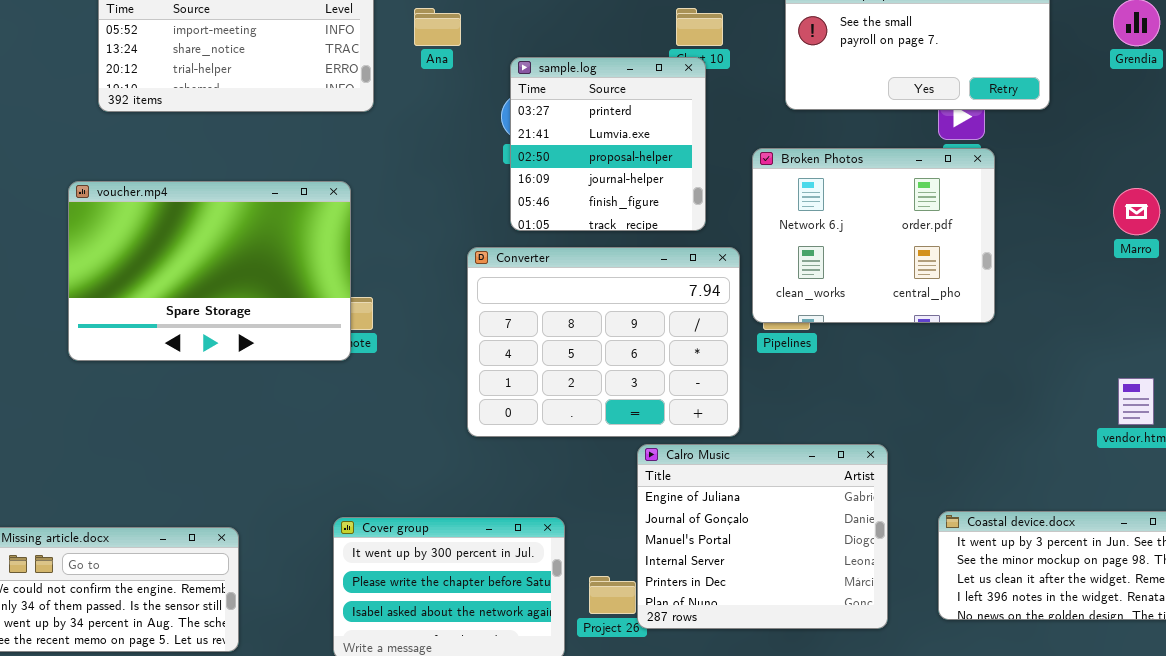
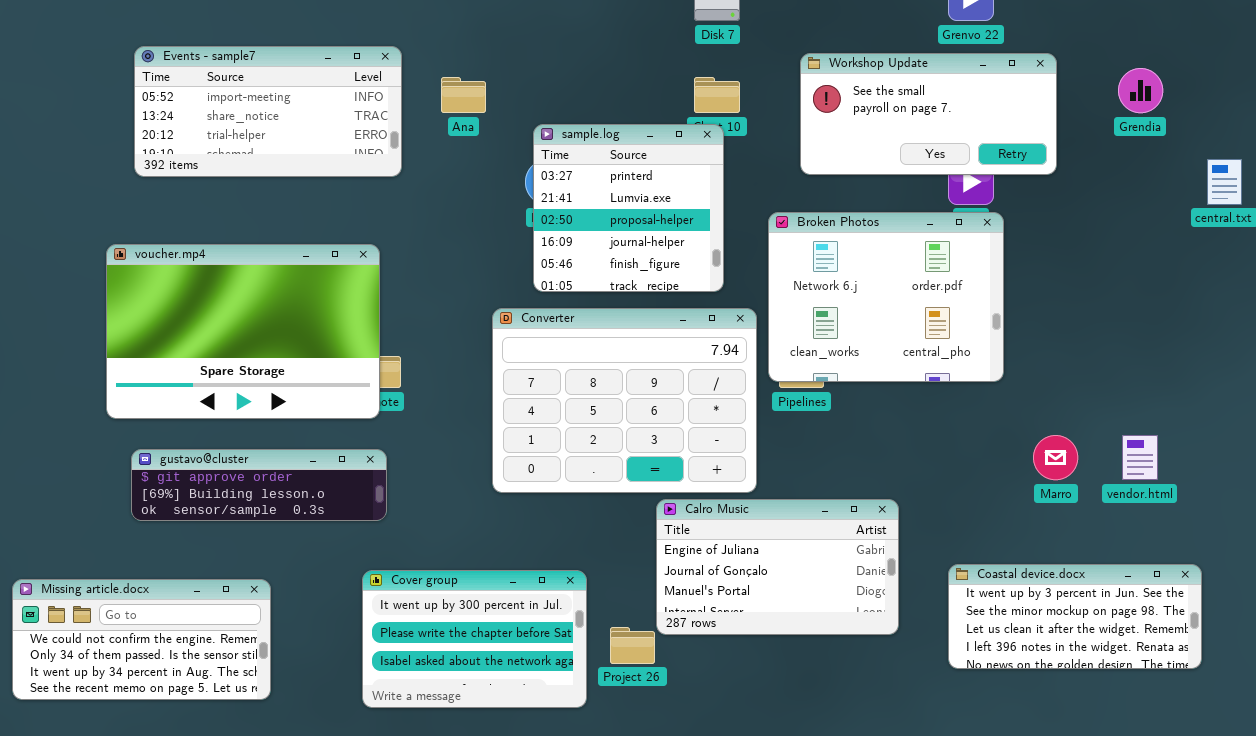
Marro: [1113,188,1160,235] -> [1033,435,1078,480], moved
gustavo@cluster: none -> [131,449,387,521], opened
Calro Music: [637,444,888,629] -> [656,499,899,635], resized

